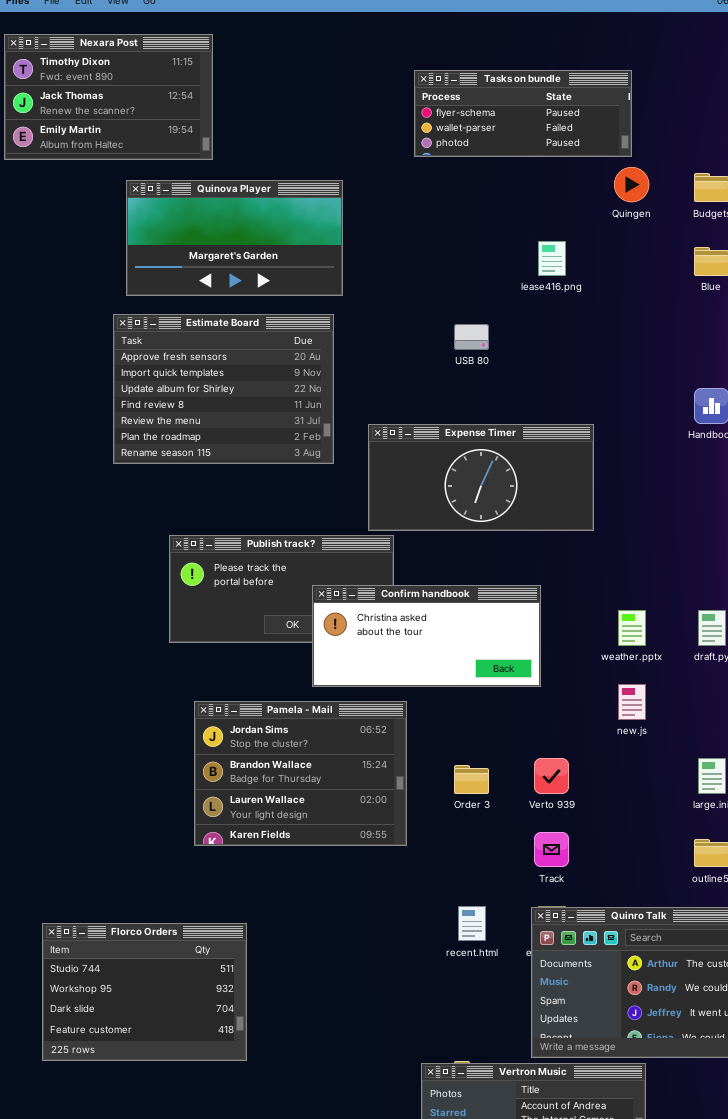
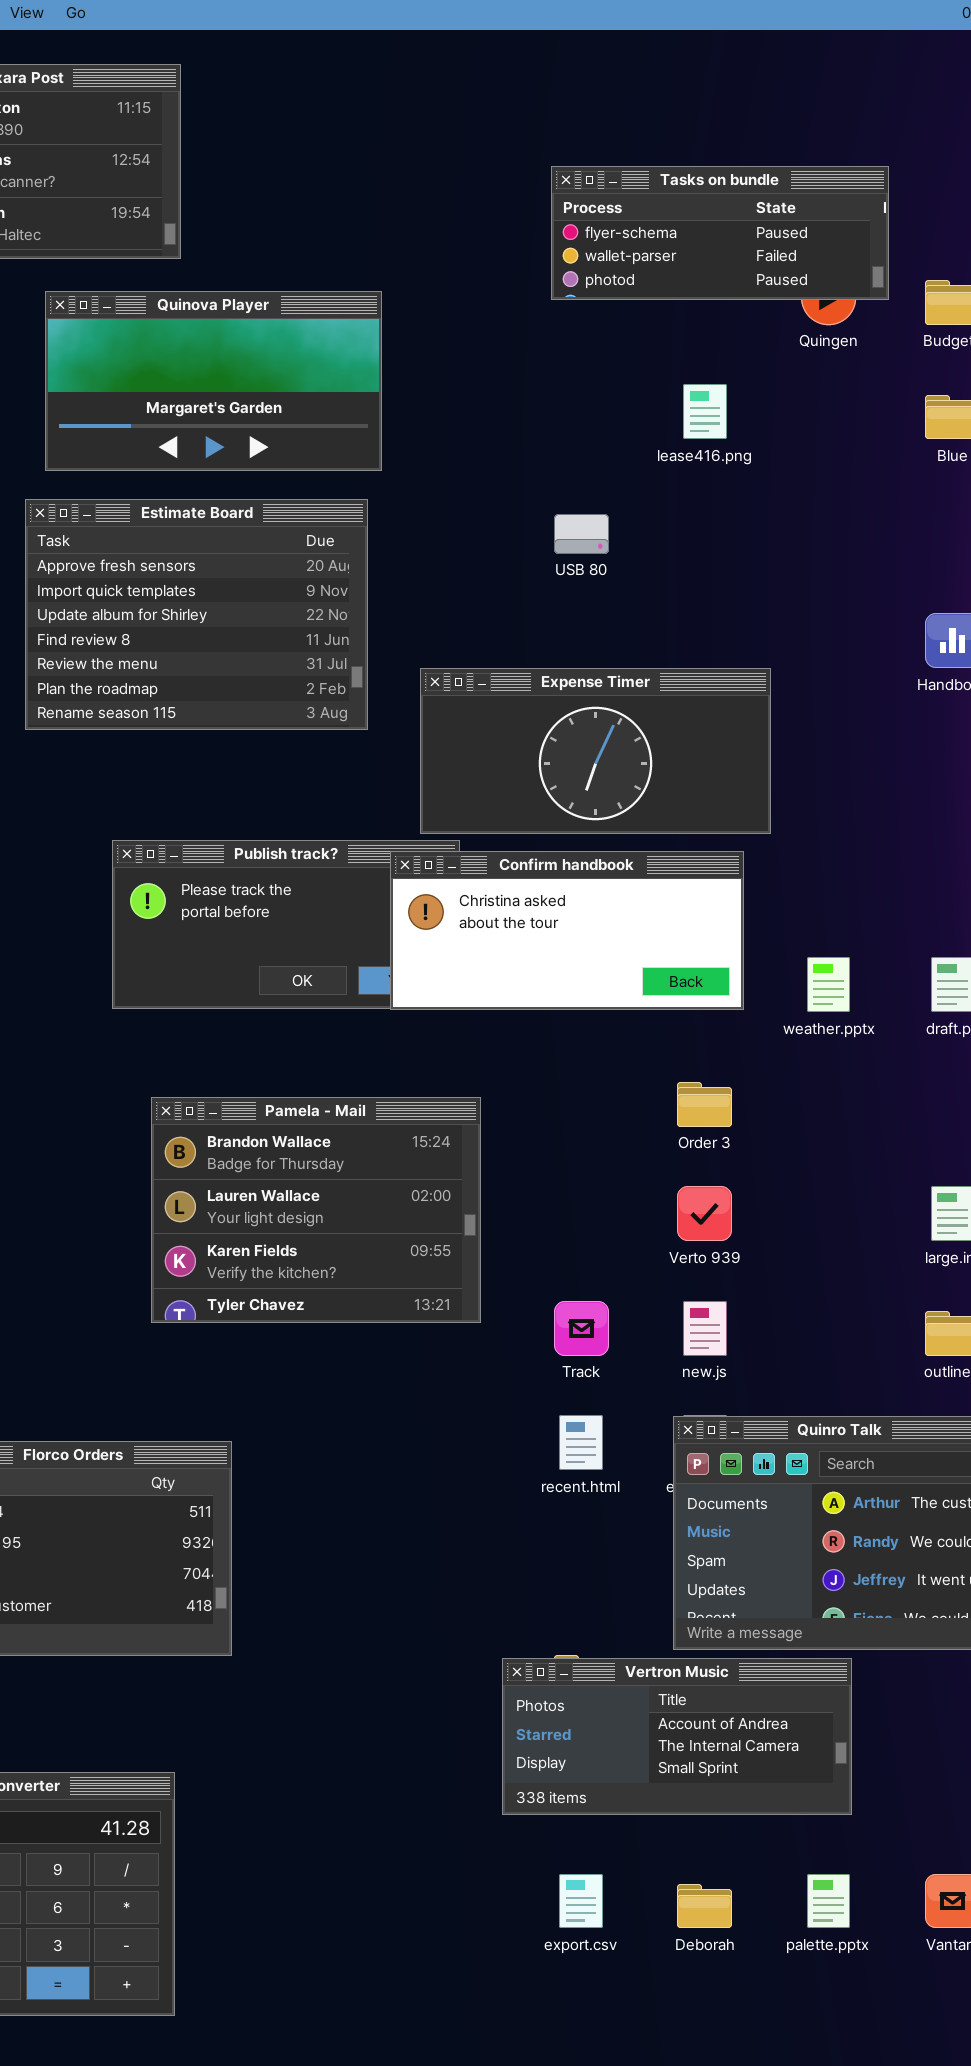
Tasks on bundle: [414,70,632,157] -> [551,166,889,300], moved
Confirm handbook: [312,585,541,687] -> [390,851,744,1010], moved
new.js: [618,684,646,720] -> [683,1301,727,1356], moved
Pamela - Mail: [194,701,407,846] -> [151,1097,481,1323], scrolled down 1 row
Order 3: [454,765,489,794] -> [677,1082,732,1127], moved
Track: [534,832,569,867] -> [554,1301,609,1356], moved

